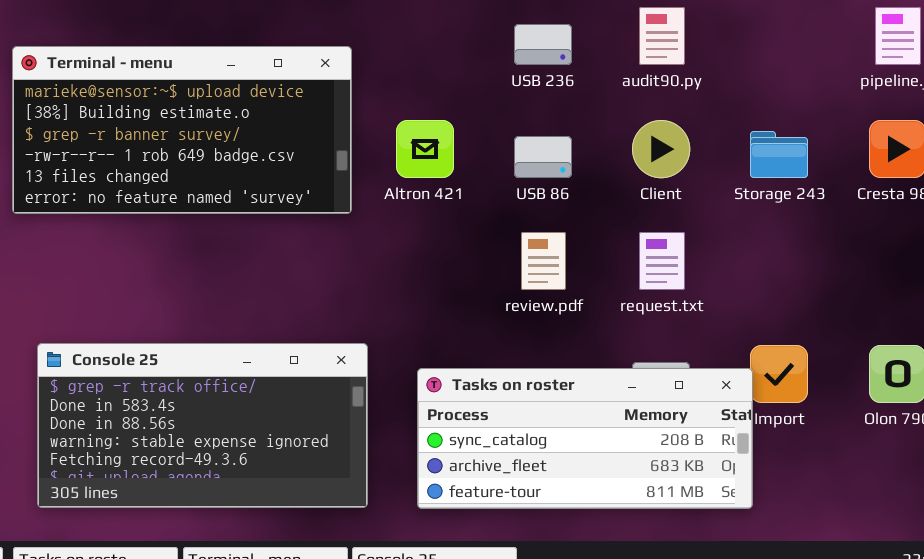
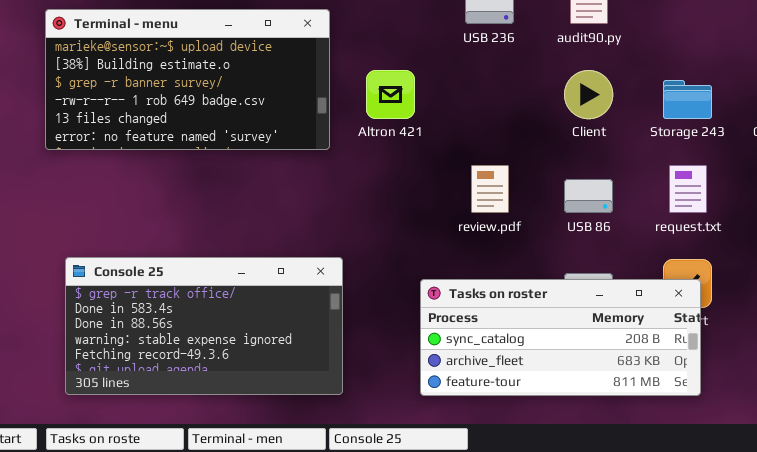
USB 86: [514,136,572,178] -> [564,179,613,213], moved
request.txt: [639,232,685,290] -> [669,165,707,213], moved
Tasks on roster: [417,368,753,509] -> [420,279,701,396], moved

